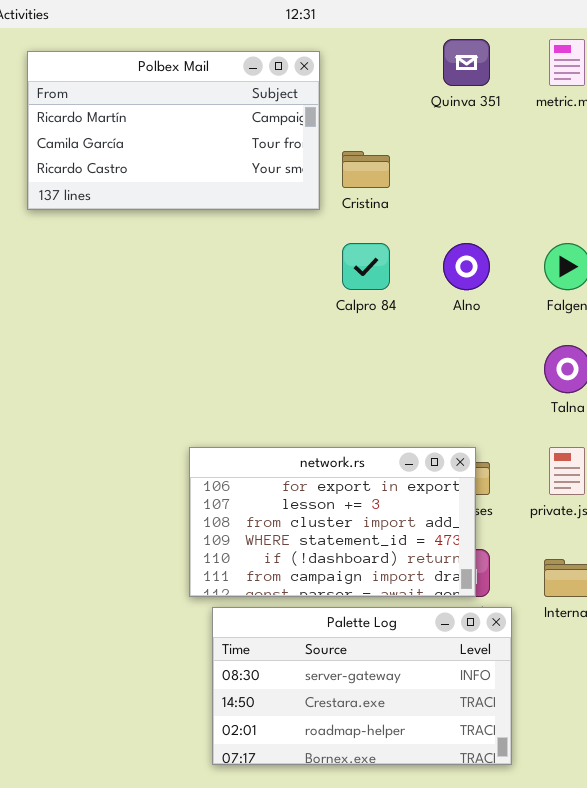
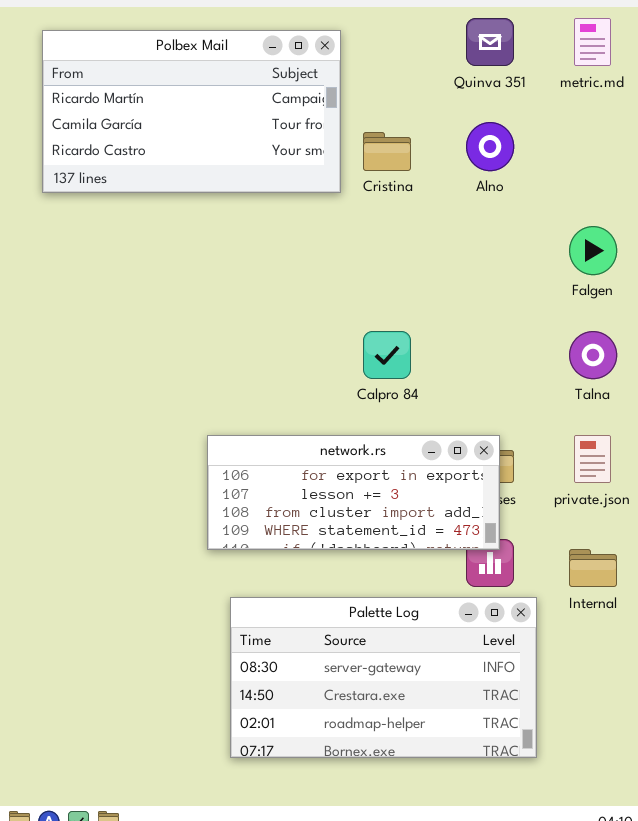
Calpro 84: [342,243,390,290] -> [363,331,411,379], moved
Alno: [443,243,490,290] -> [466,122,514,171], moved
network.rs: [189,447,476,597] -> [207,435,500,550], resized

